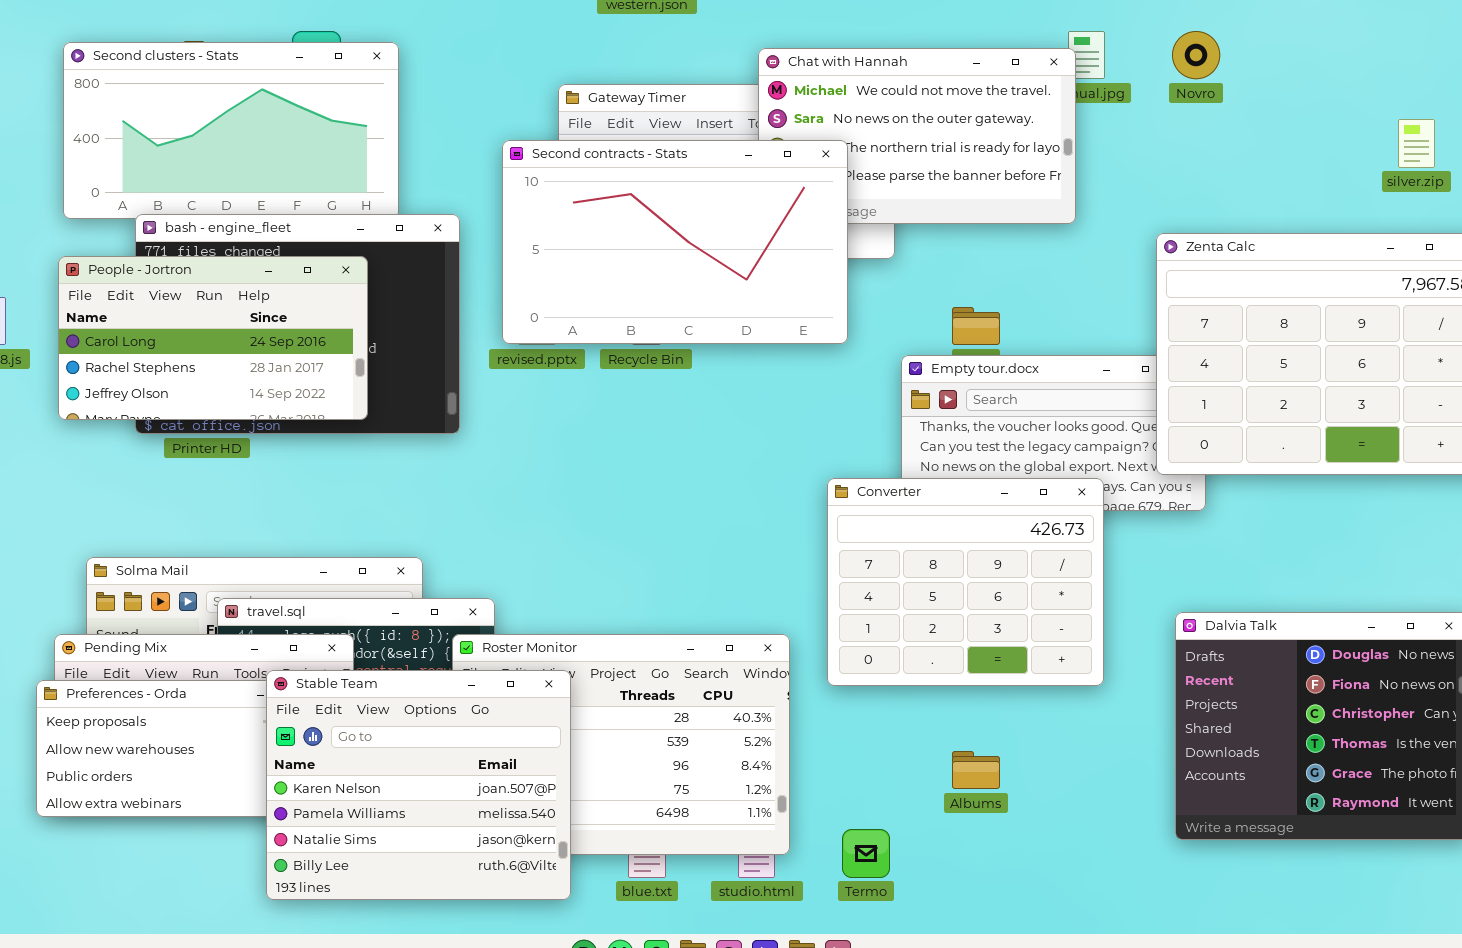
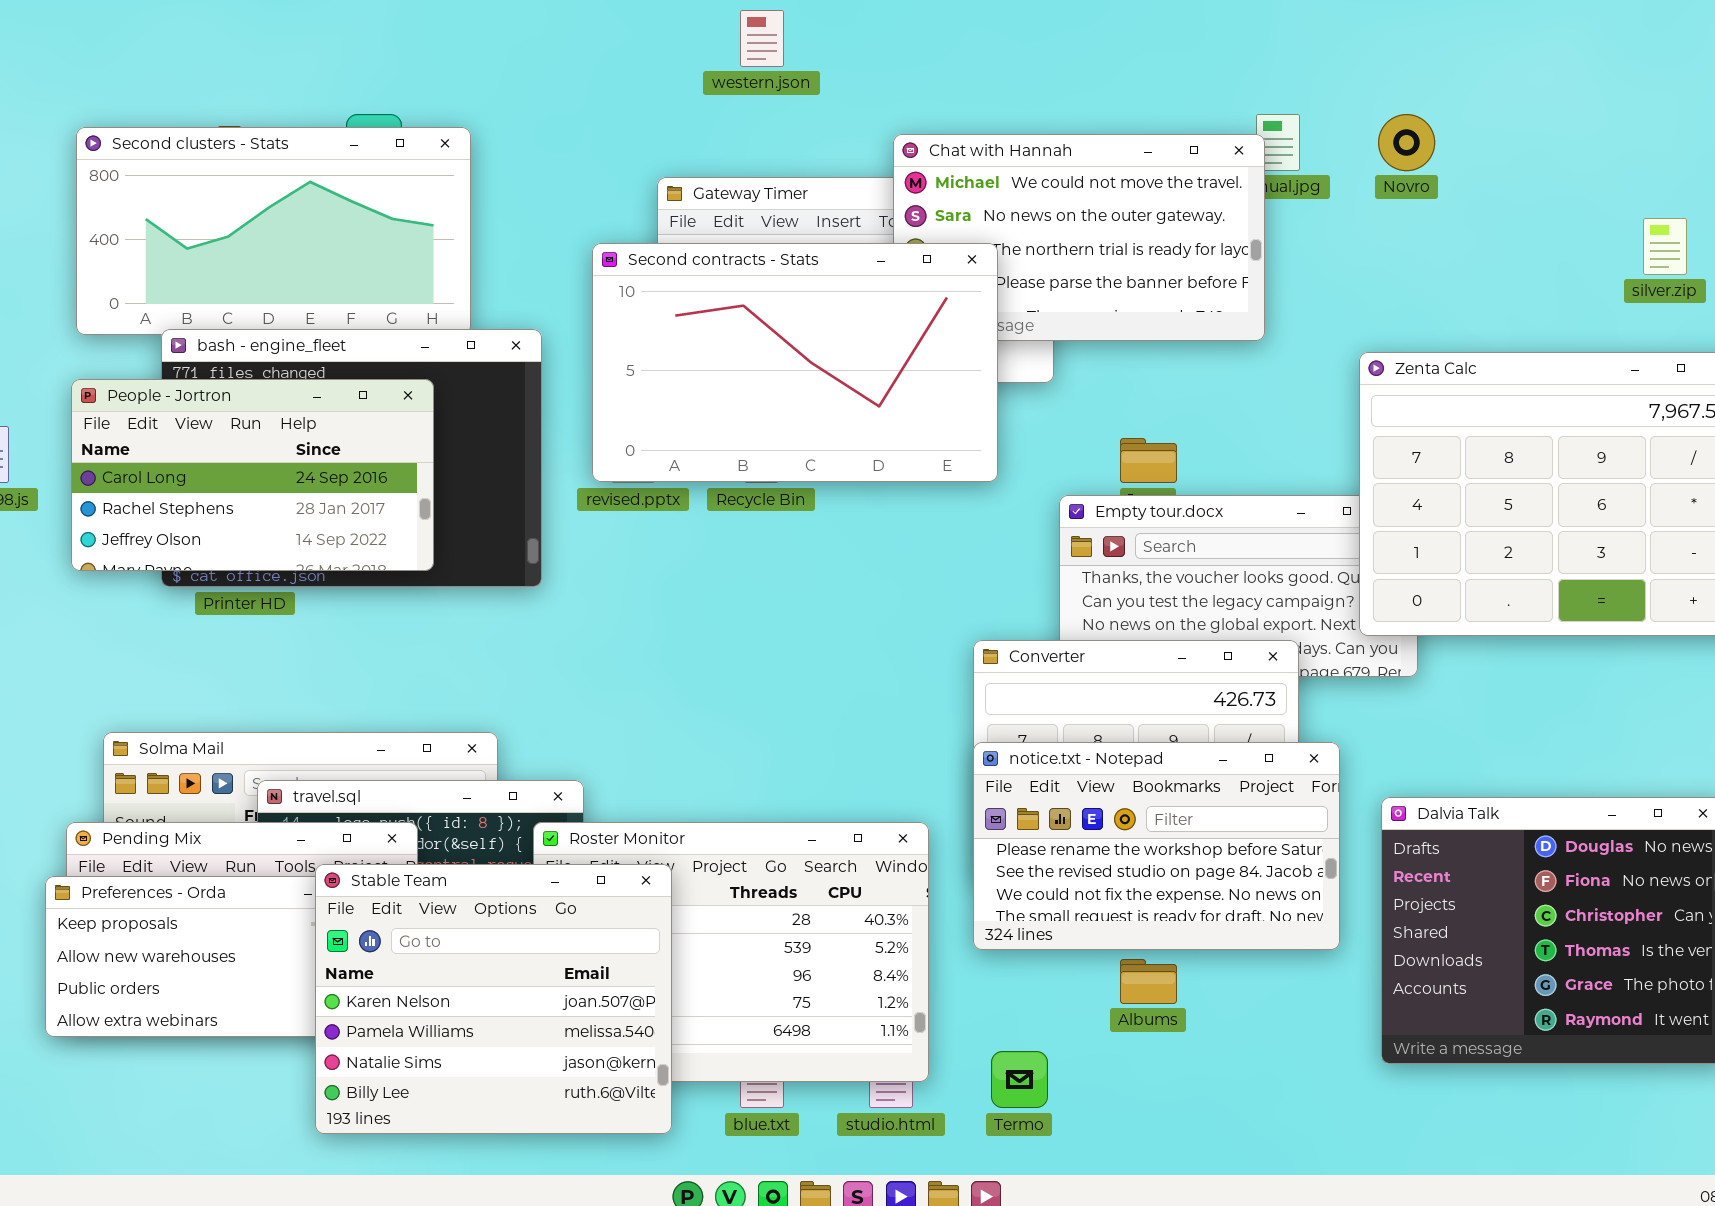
notice.txt - Notepad: none -> [973,742,1340,950], opened

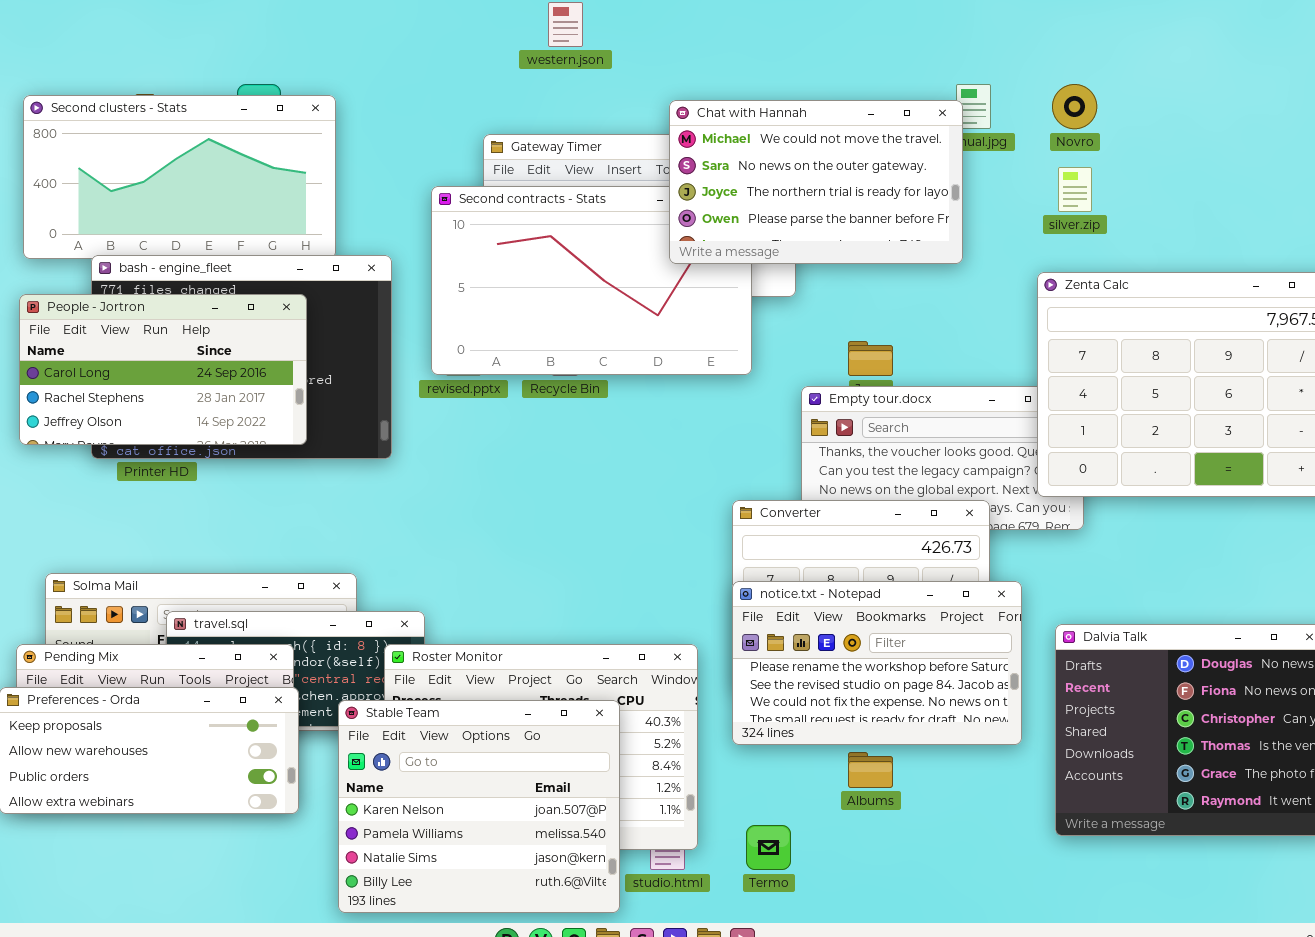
Chat with Hannah: [893,134,1265,341] -> [669,100,963,264], raised
silver.zip: [1643,218,1687,275] -> [1058,167,1092,212], moved
Stable Team: [315,864,672,1134] -> [338,700,620,913], moved

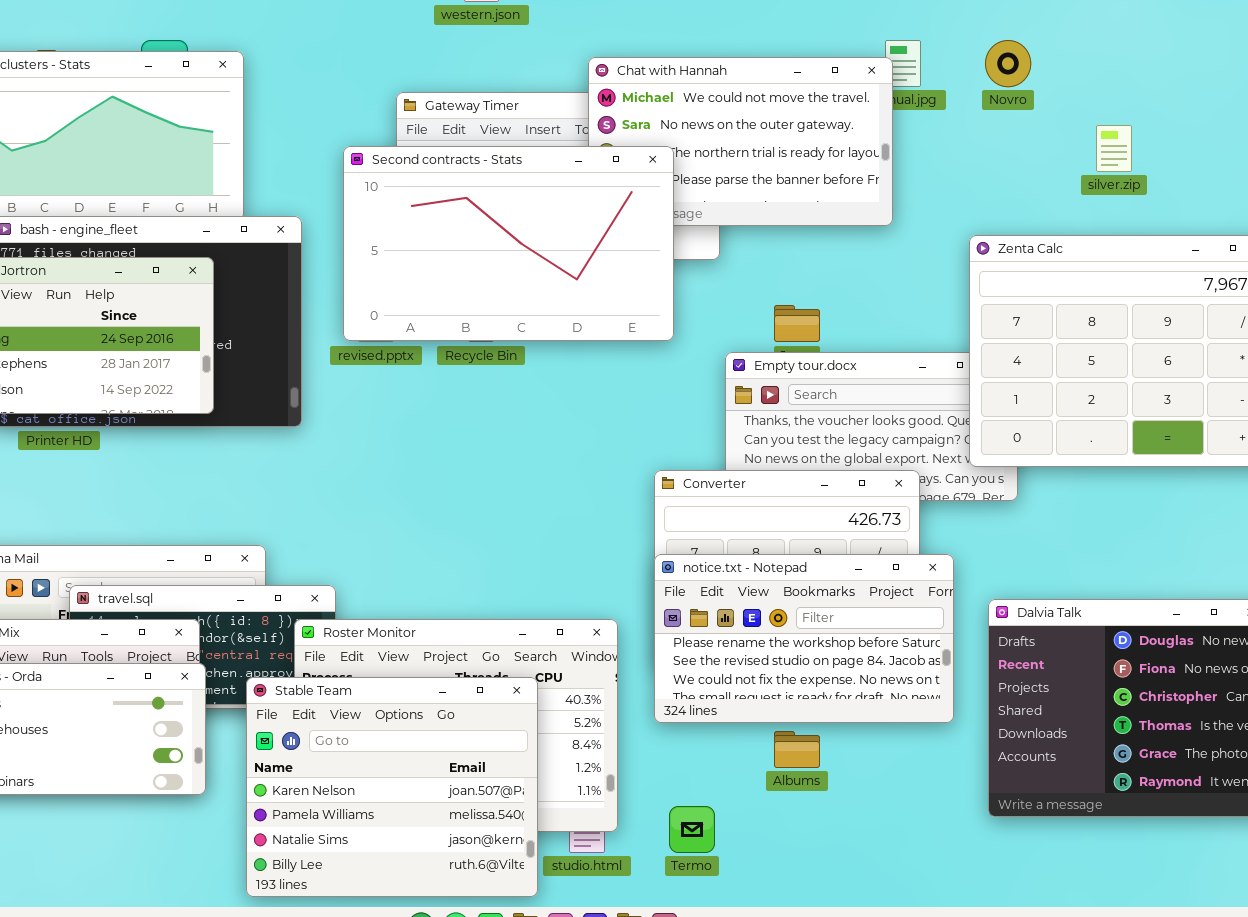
silver.zip: [1058,167,1092,212] -> [1096,125,1132,172], moved
Second contracts - Stats: [431,186,752,375] -> [343,146,674,341], raised

